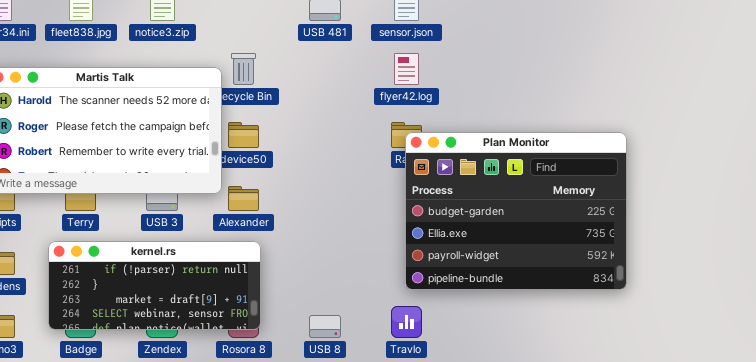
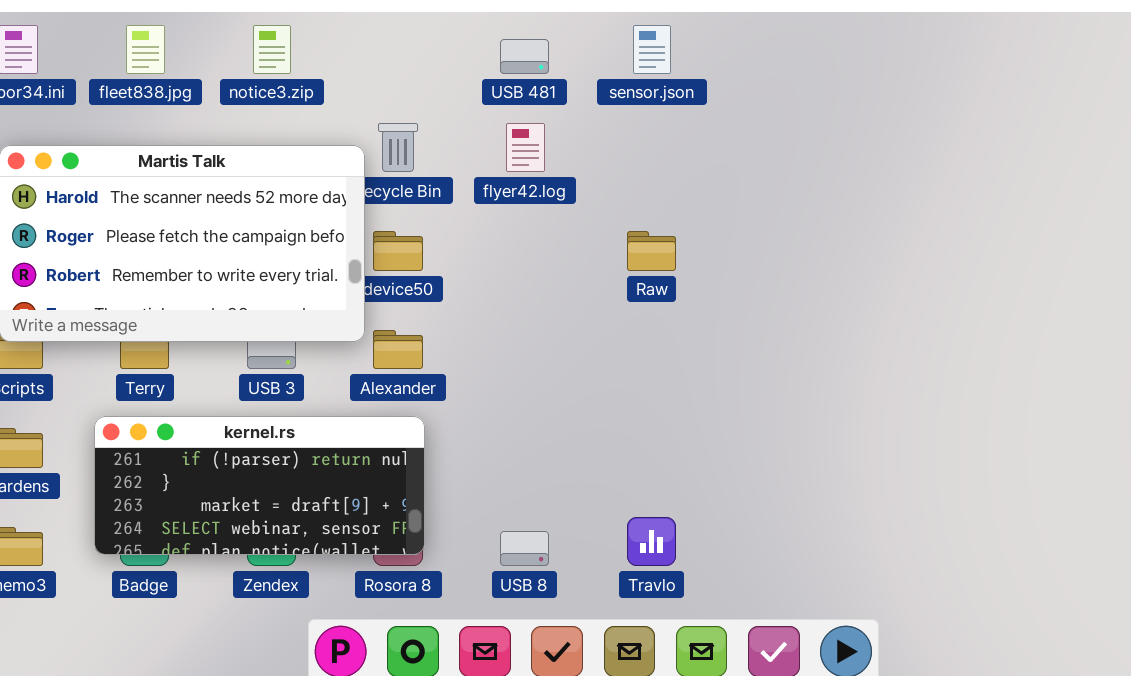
flyer42.log: [394,53,419,85] -> [506,123,545,172], moved
Plan Monitor: [405,132,627,290] -> none, closed

